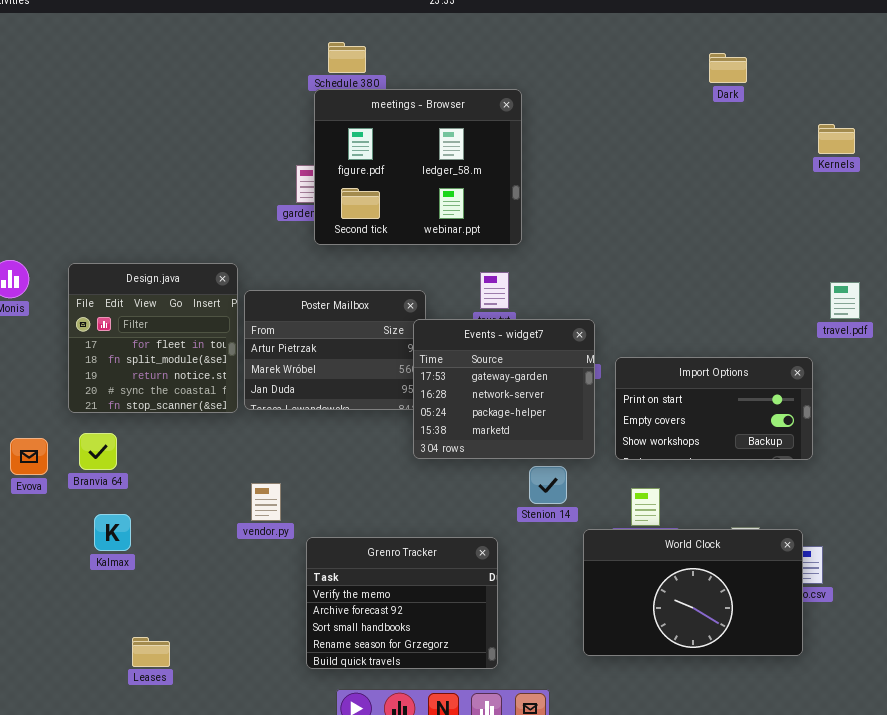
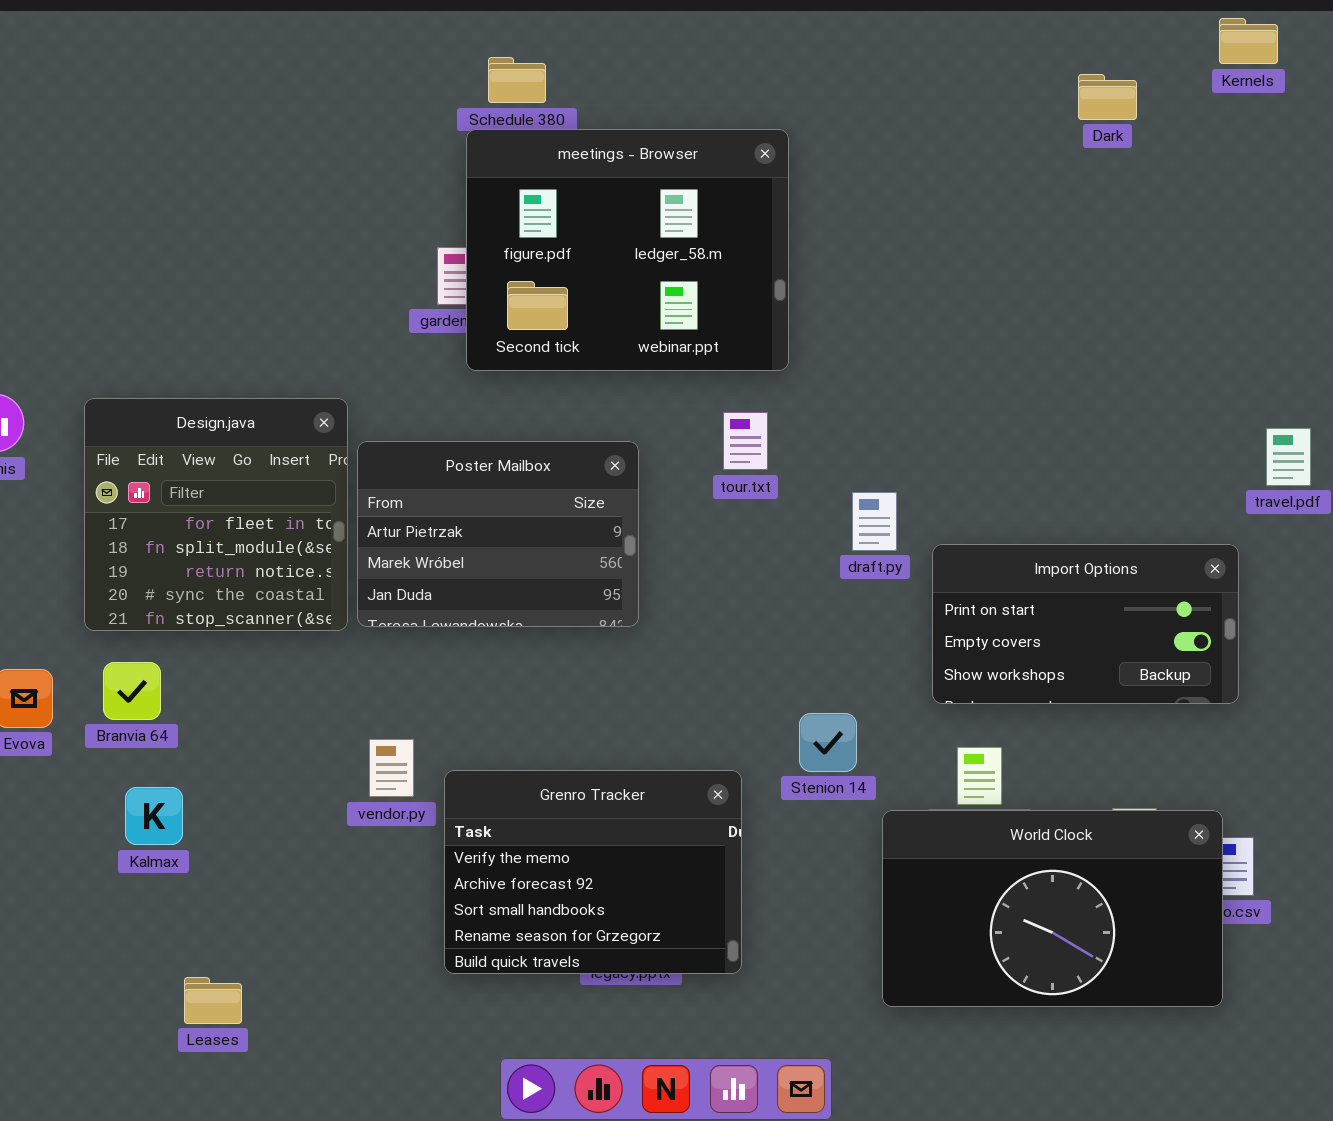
Kernels: [818,124,855,154] -> [1219,18,1278,64], moved
Events - widget7: [413,319,595,459] -> none, closed
Grenro Tracker: [306,537,498,669] -> [444,770,742,974], moved

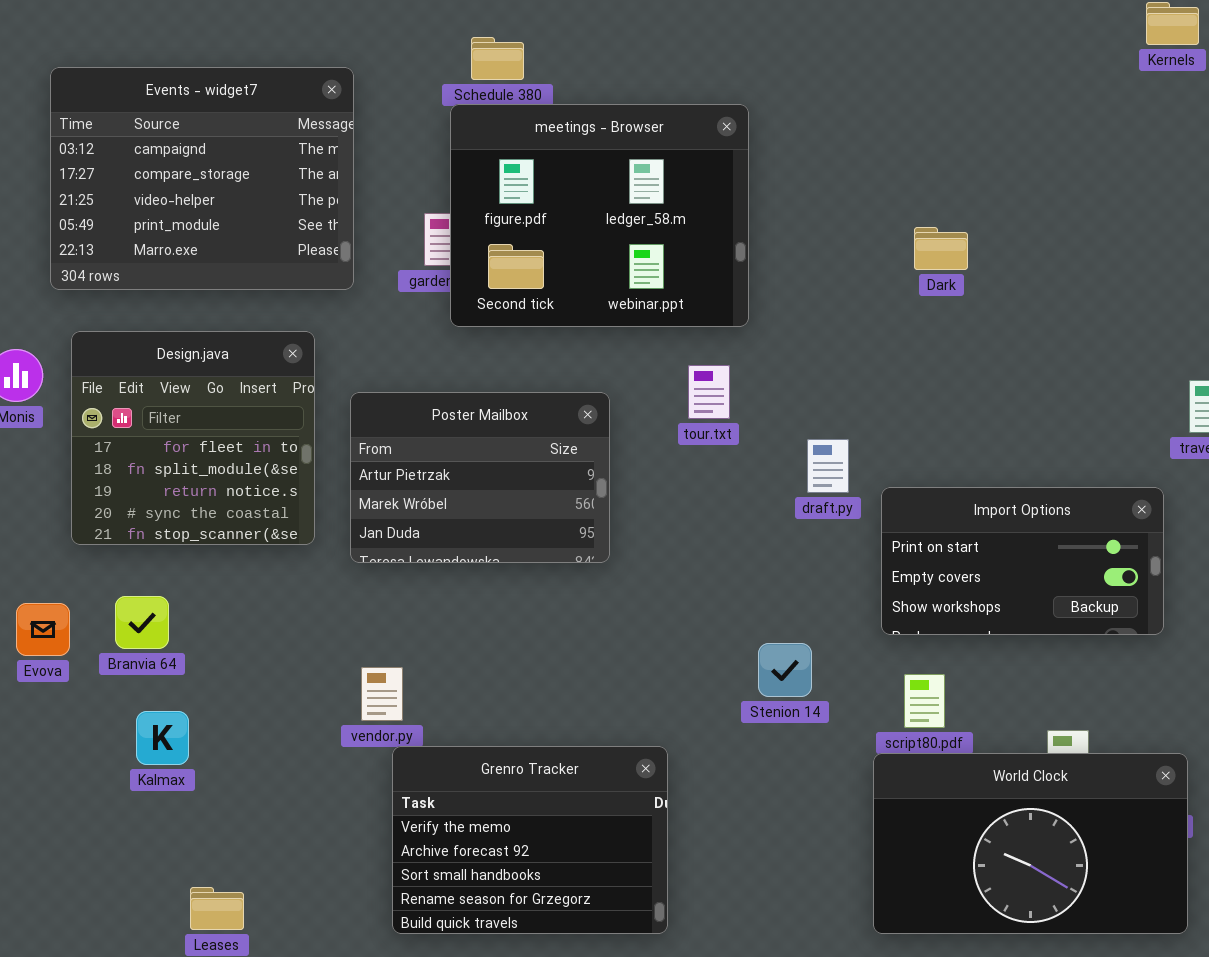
Dark: [1078,74,1137,120] -> [914,227,968,270], moved
Events - widget7: none -> [50,67,354,290], opened
Design.java: [84,398,348,631] -> [71,331,315,545], moved
Grenro Tracker: [444,770,742,974] -> [392,746,668,934], moved
World Clock: [882,810,1223,1007] -> [873,753,1188,934], moved

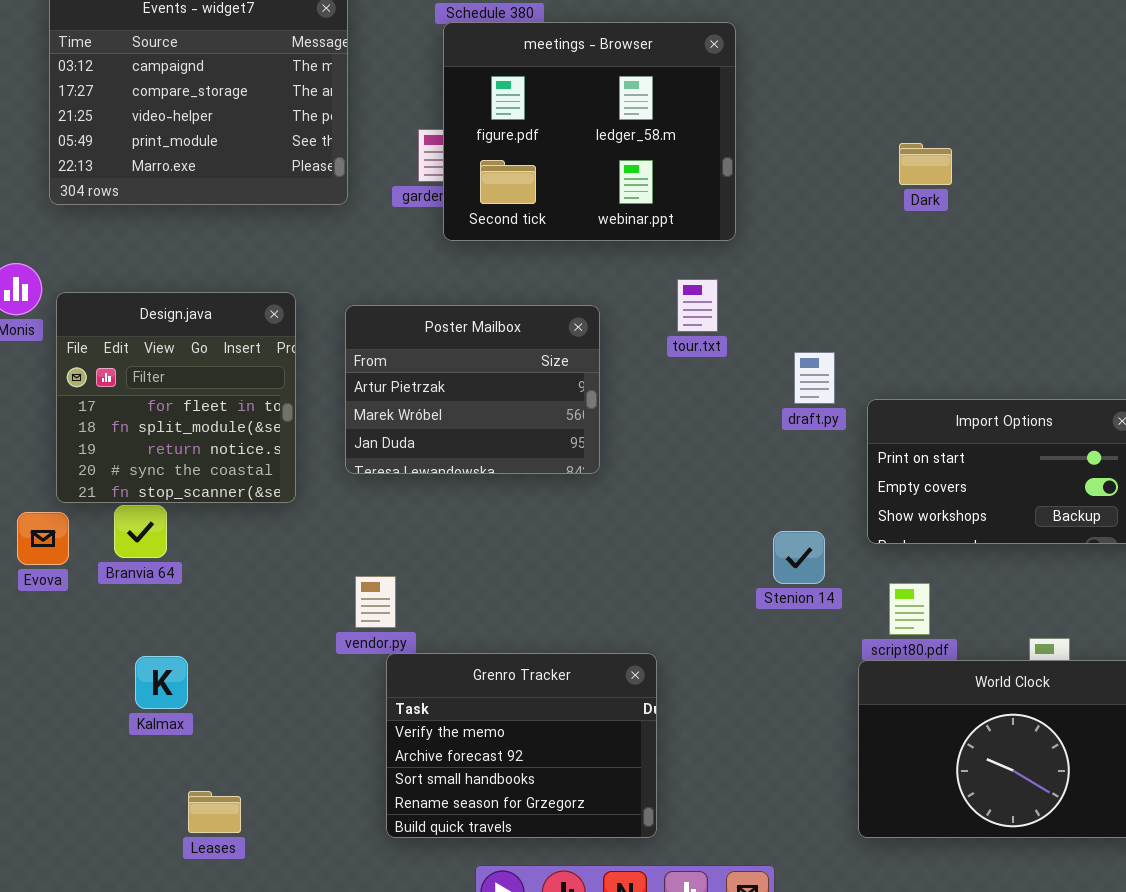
Design.java: [71,331,315,545] -> [56,292,296,503], moved
Stenion 14: [758,643,812,697] -> [773,531,825,584], moved
Kalmax: [136,711,189,765] -> [135,656,188,709], moved

